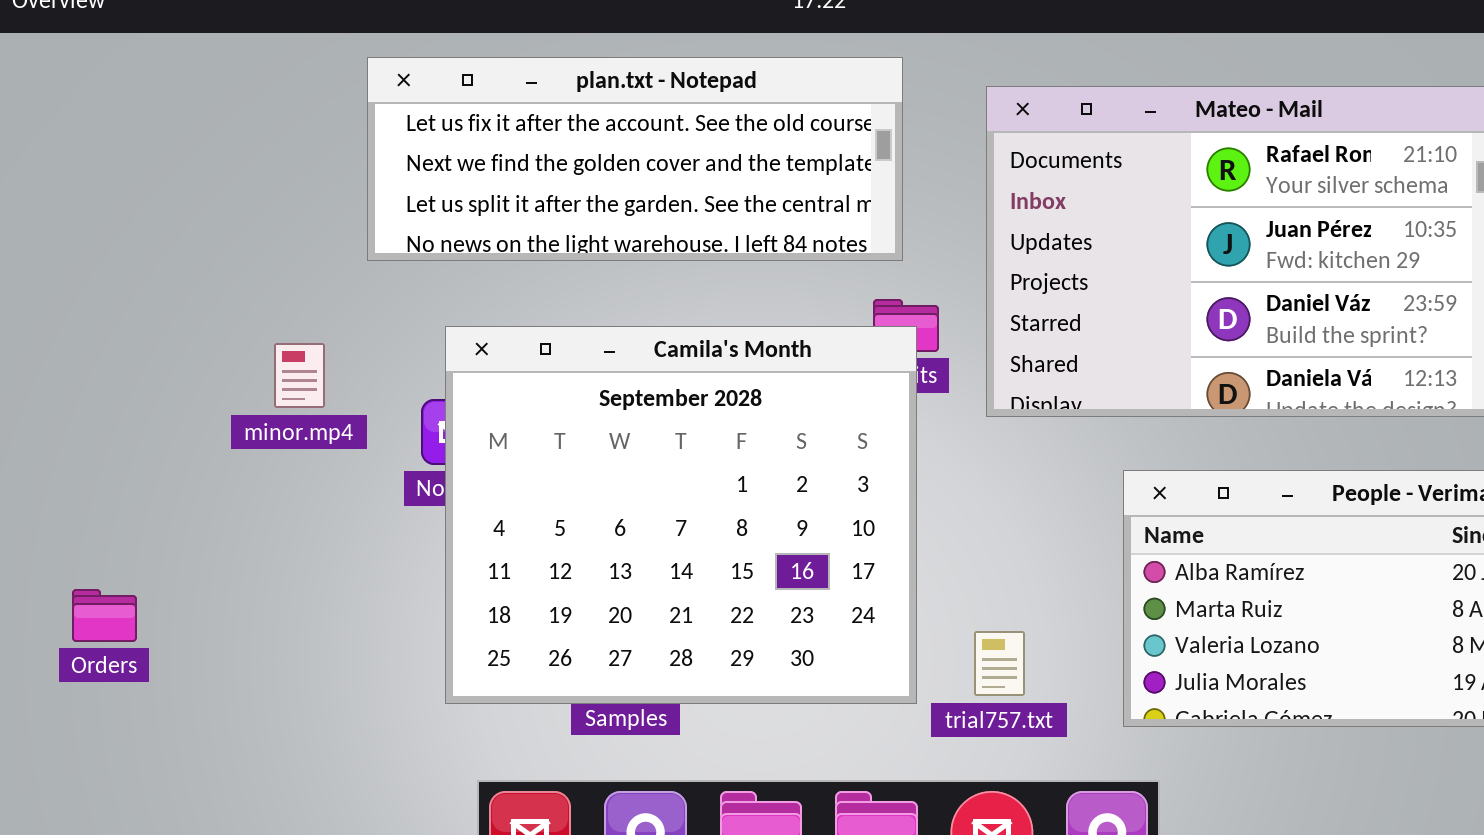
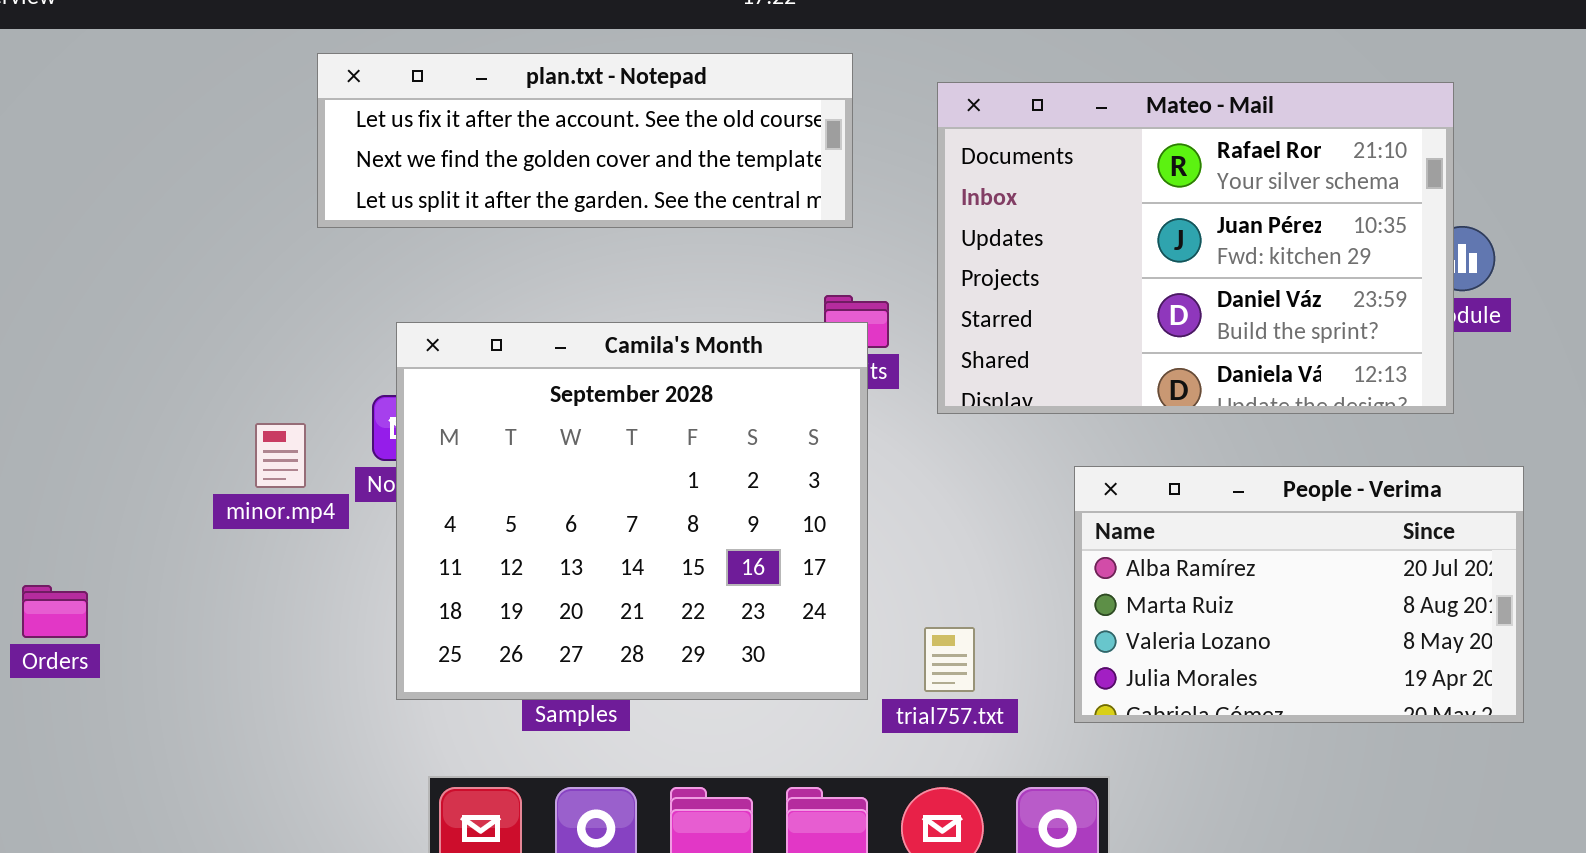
plan.txt - Notepad: [367,57,903,261] -> [317,53,853,228], resized
minor.mp4: [274,343,325,408] -> [255,423,306,488], moved

